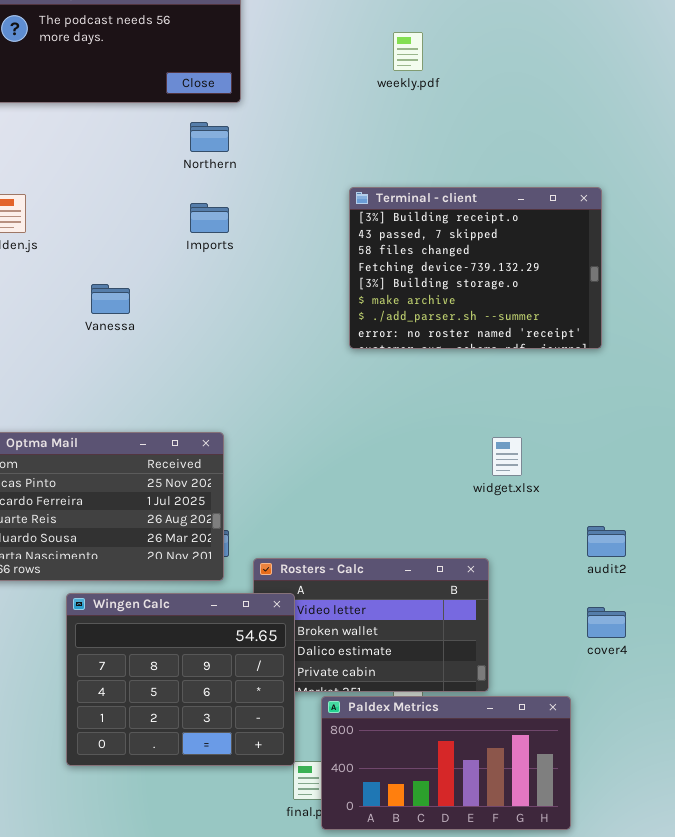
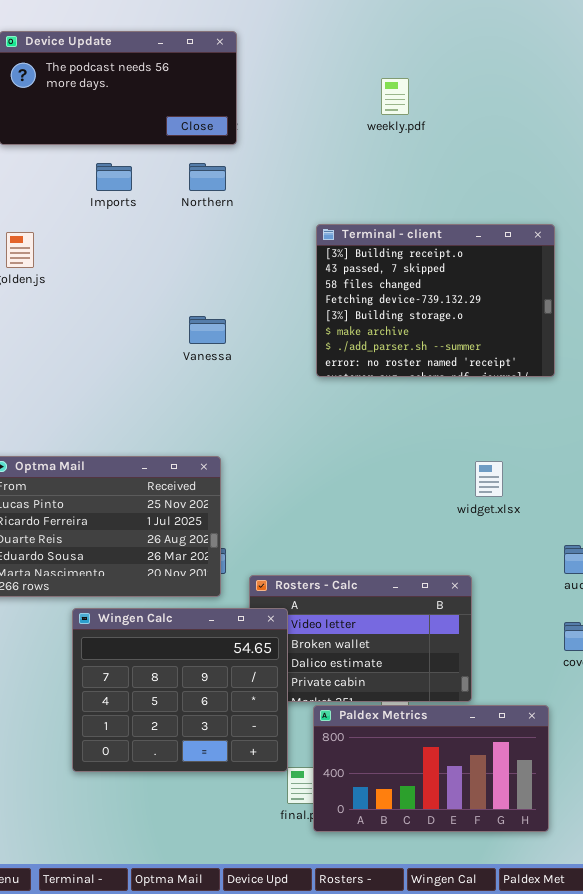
Terminal - client: [349,187,602,349] -> [316,224,555,377], moved
Imports: [190,203,229,233] -> [96,163,132,191], moved
Vanessa: [91,284,130,314] -> [189,316,226,344], moved

